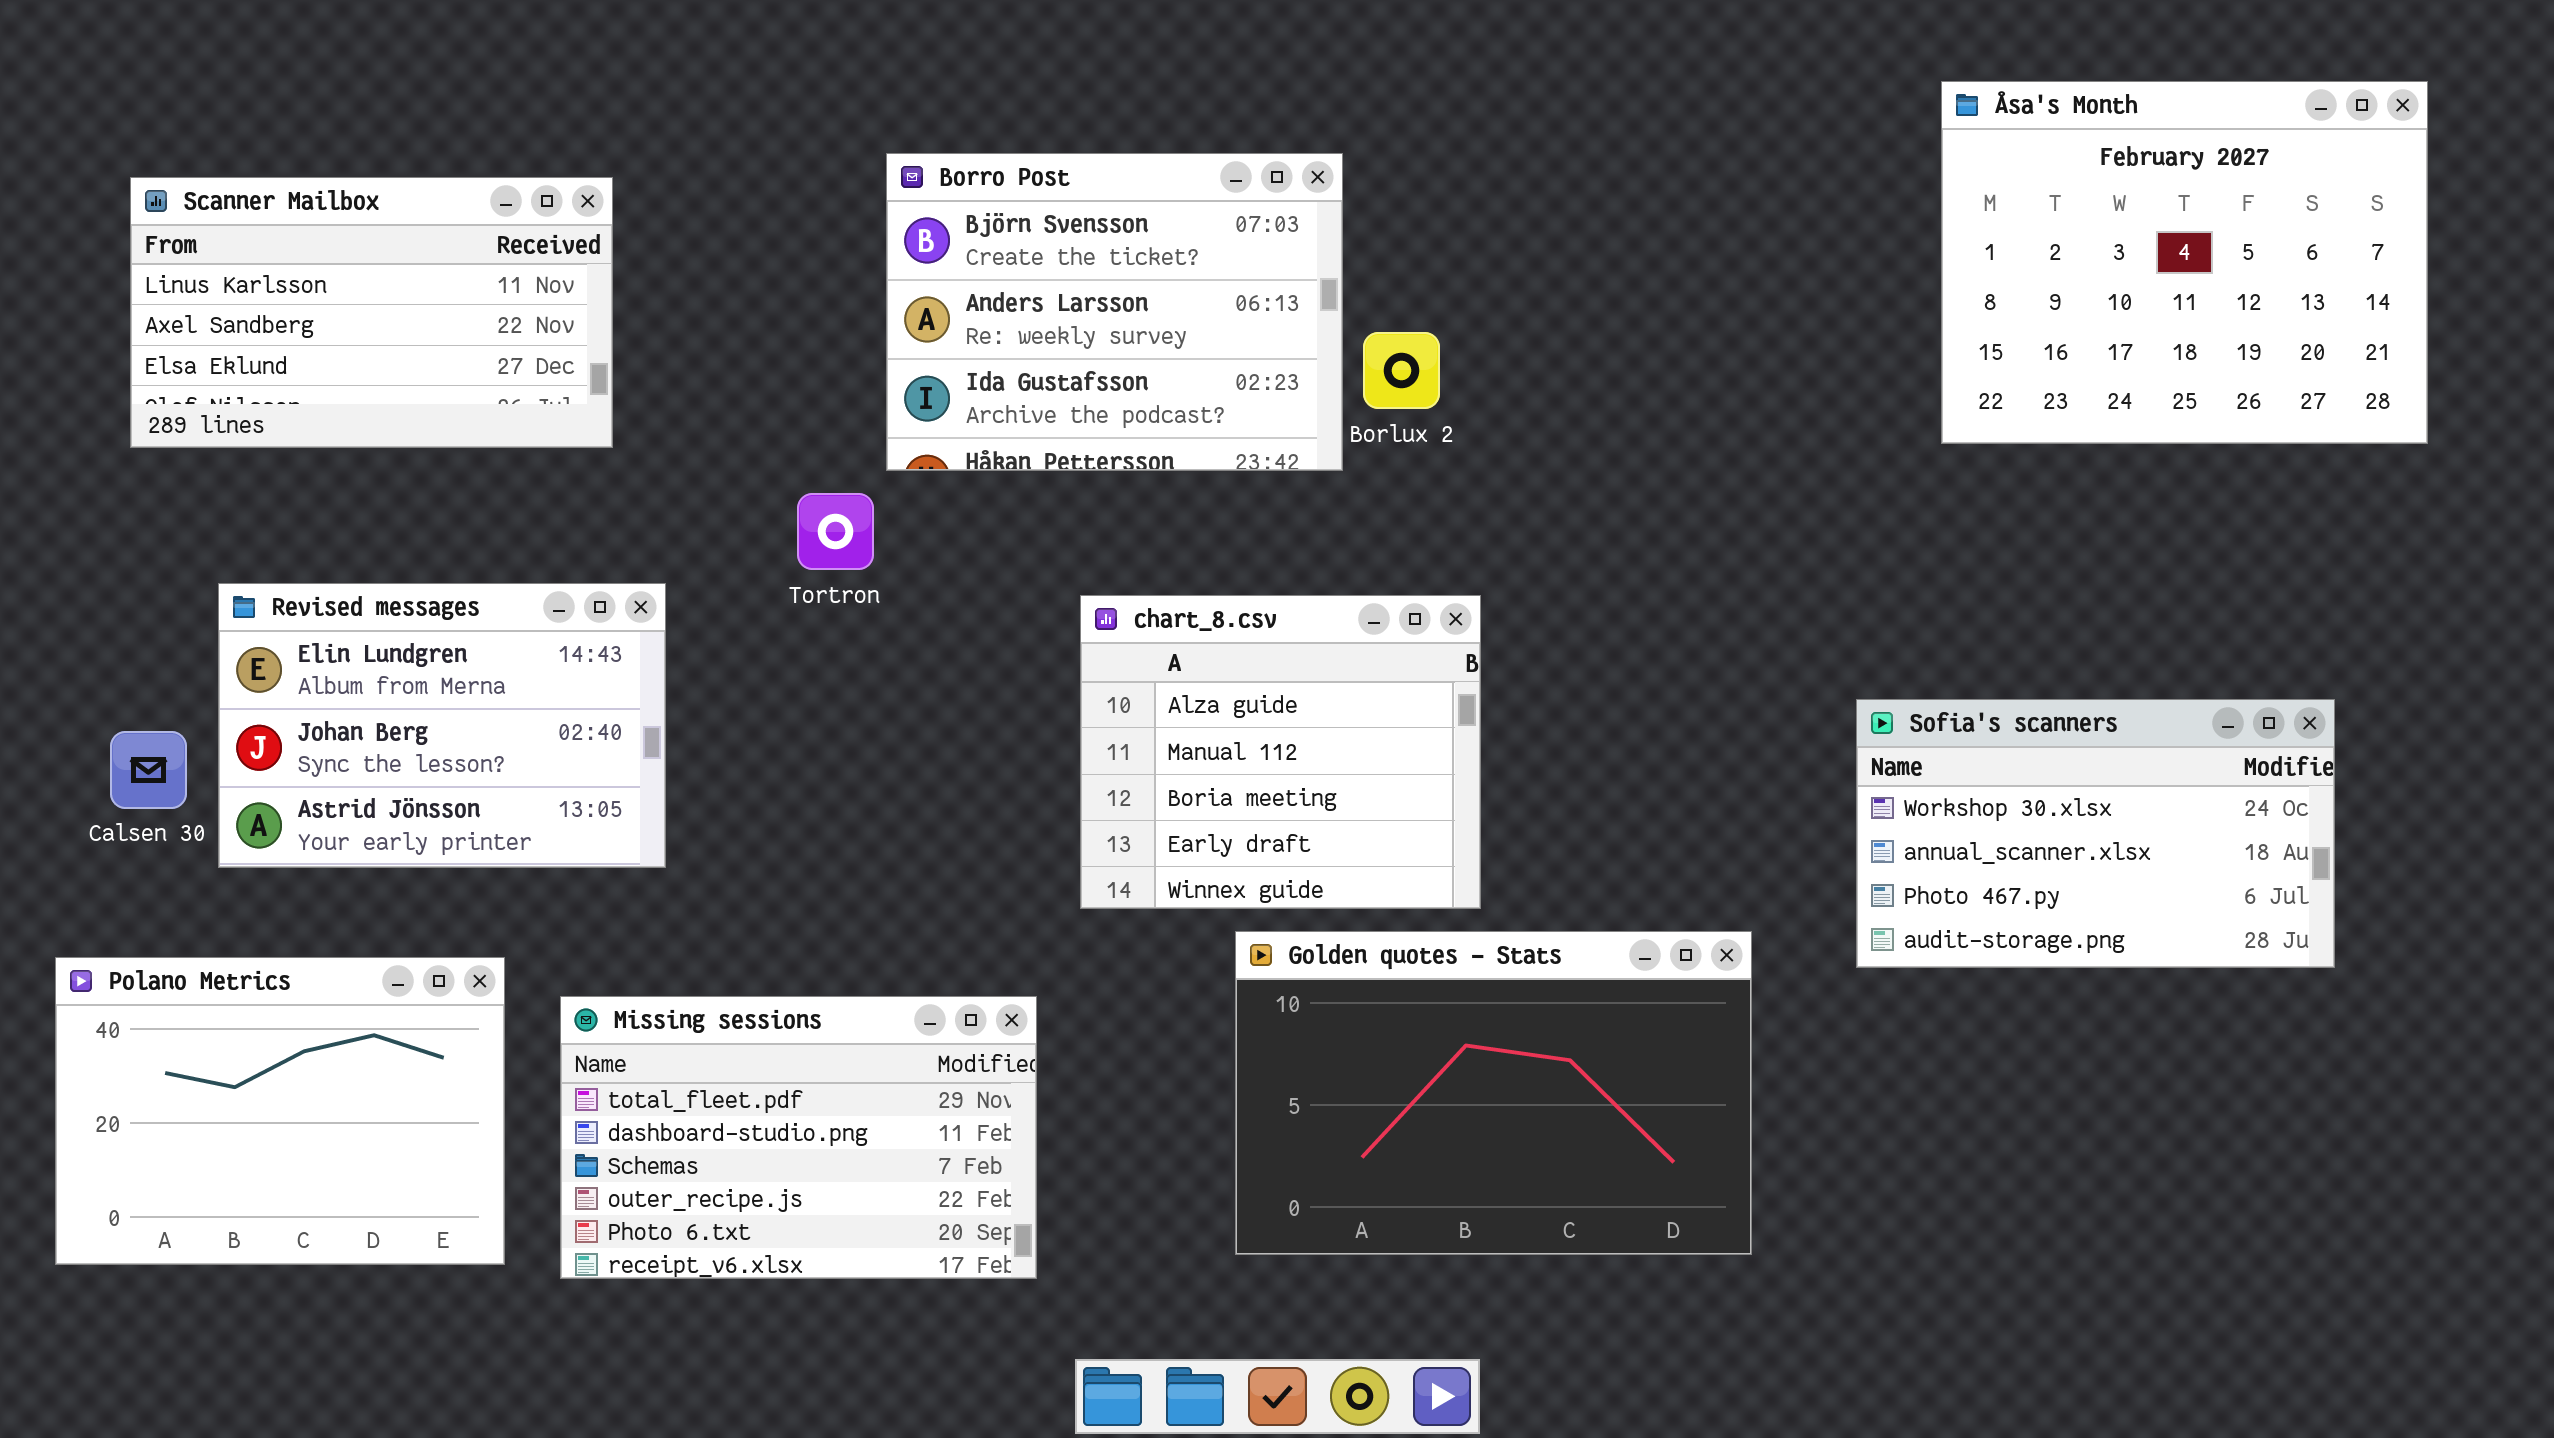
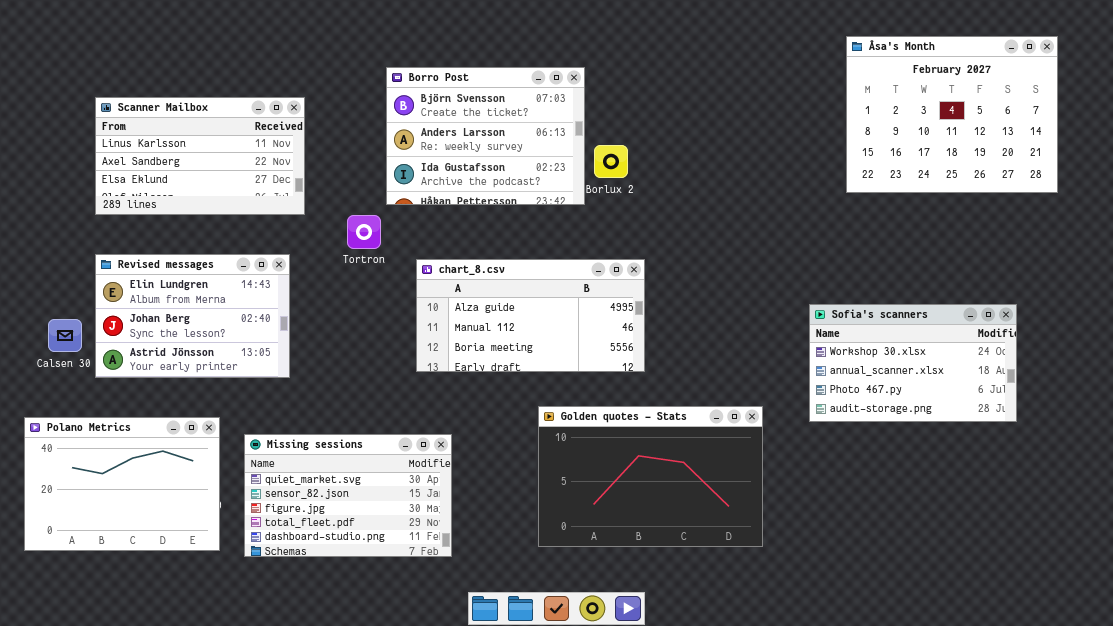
Scanner Mailbox: [130,177,613,448] -> [95,97,305,215], moved
chart_8.csv: [1080,595,1481,909] -> [416,259,645,372], resized
Missing sessions: [560,996,1037,1279] -> [244,434,452,557], scrolled up 3 rows

